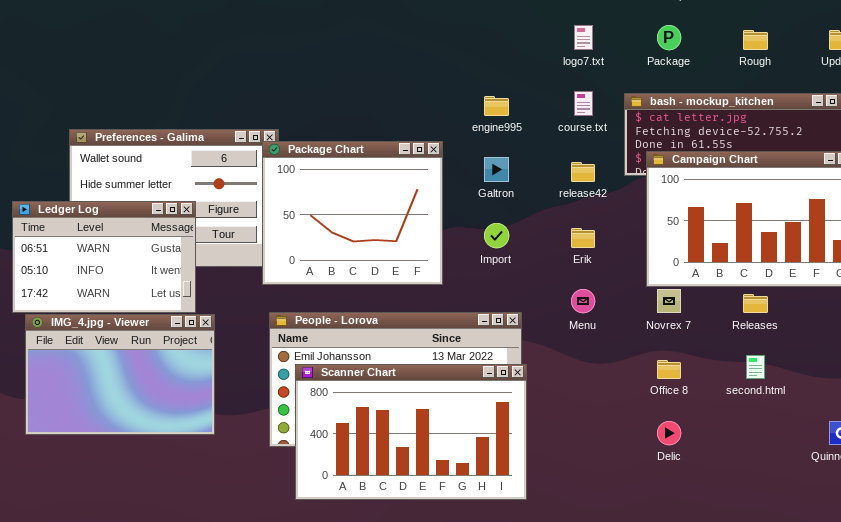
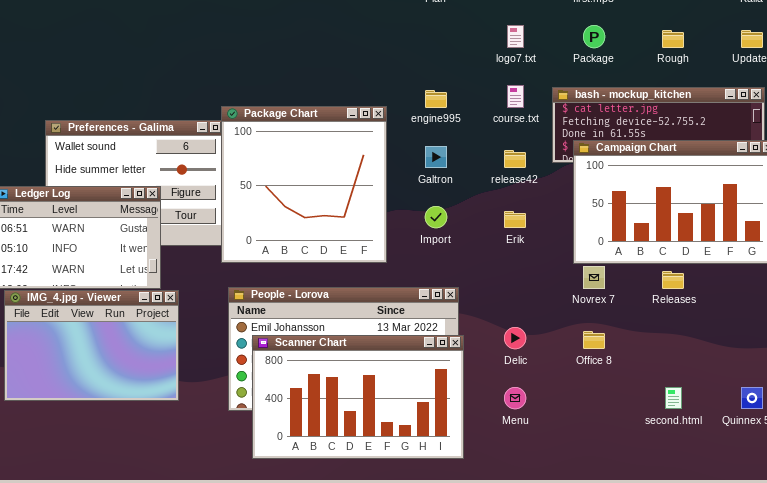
Package Chart: [262,141,443,285] -> [221,106,387,263], resized
Menu: [571,289,595,313] -> [504,387,526,409], moved
second.html: [746,355,765,379] -> [665,387,682,409], moved
Delic: [657,421,681,445] -> [504,327,526,349], moved

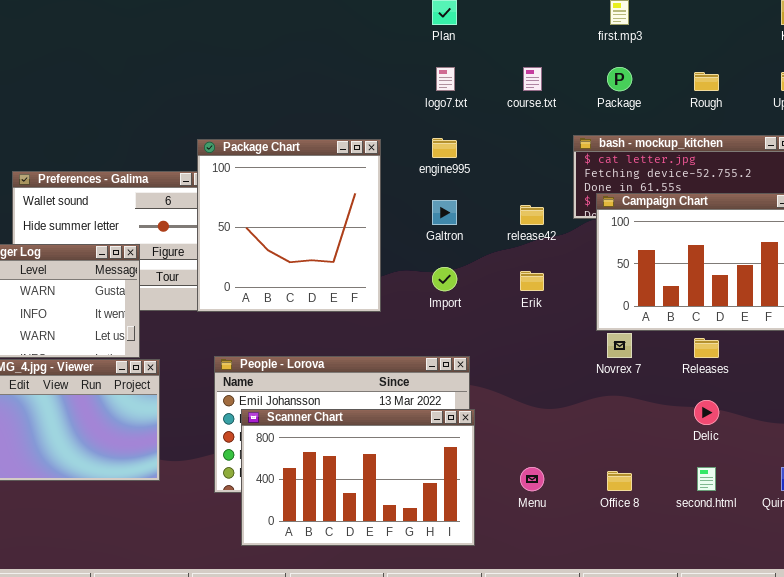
logo7.txt: [507,25,524,48] -> [436,67,455,91], moved
course.txt: [507,85,524,108] -> [523,67,542,91], moved
Package Chart: [221,106,387,263] -> [197,139,381,312], moved
Delic: [504,327,526,349] -> [694,400,719,425], moved
Office 8: [583,331,605,349] -> [607,471,632,491], moved

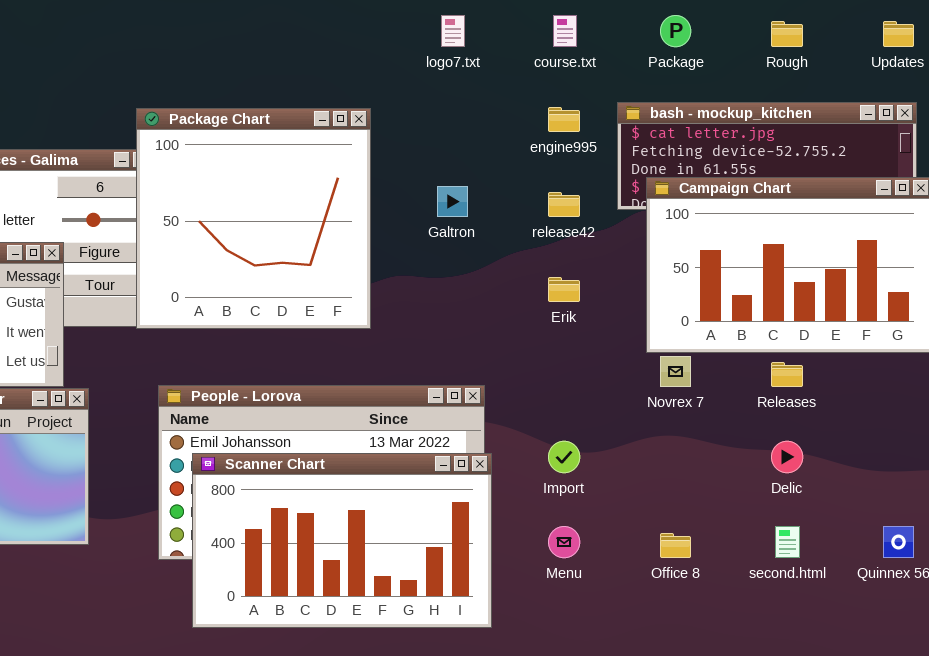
engine995: [432,138,457,158] -> [548,107,580,132], moved
Import: [432,267,457,291] -> [548,441,580,473], moved

